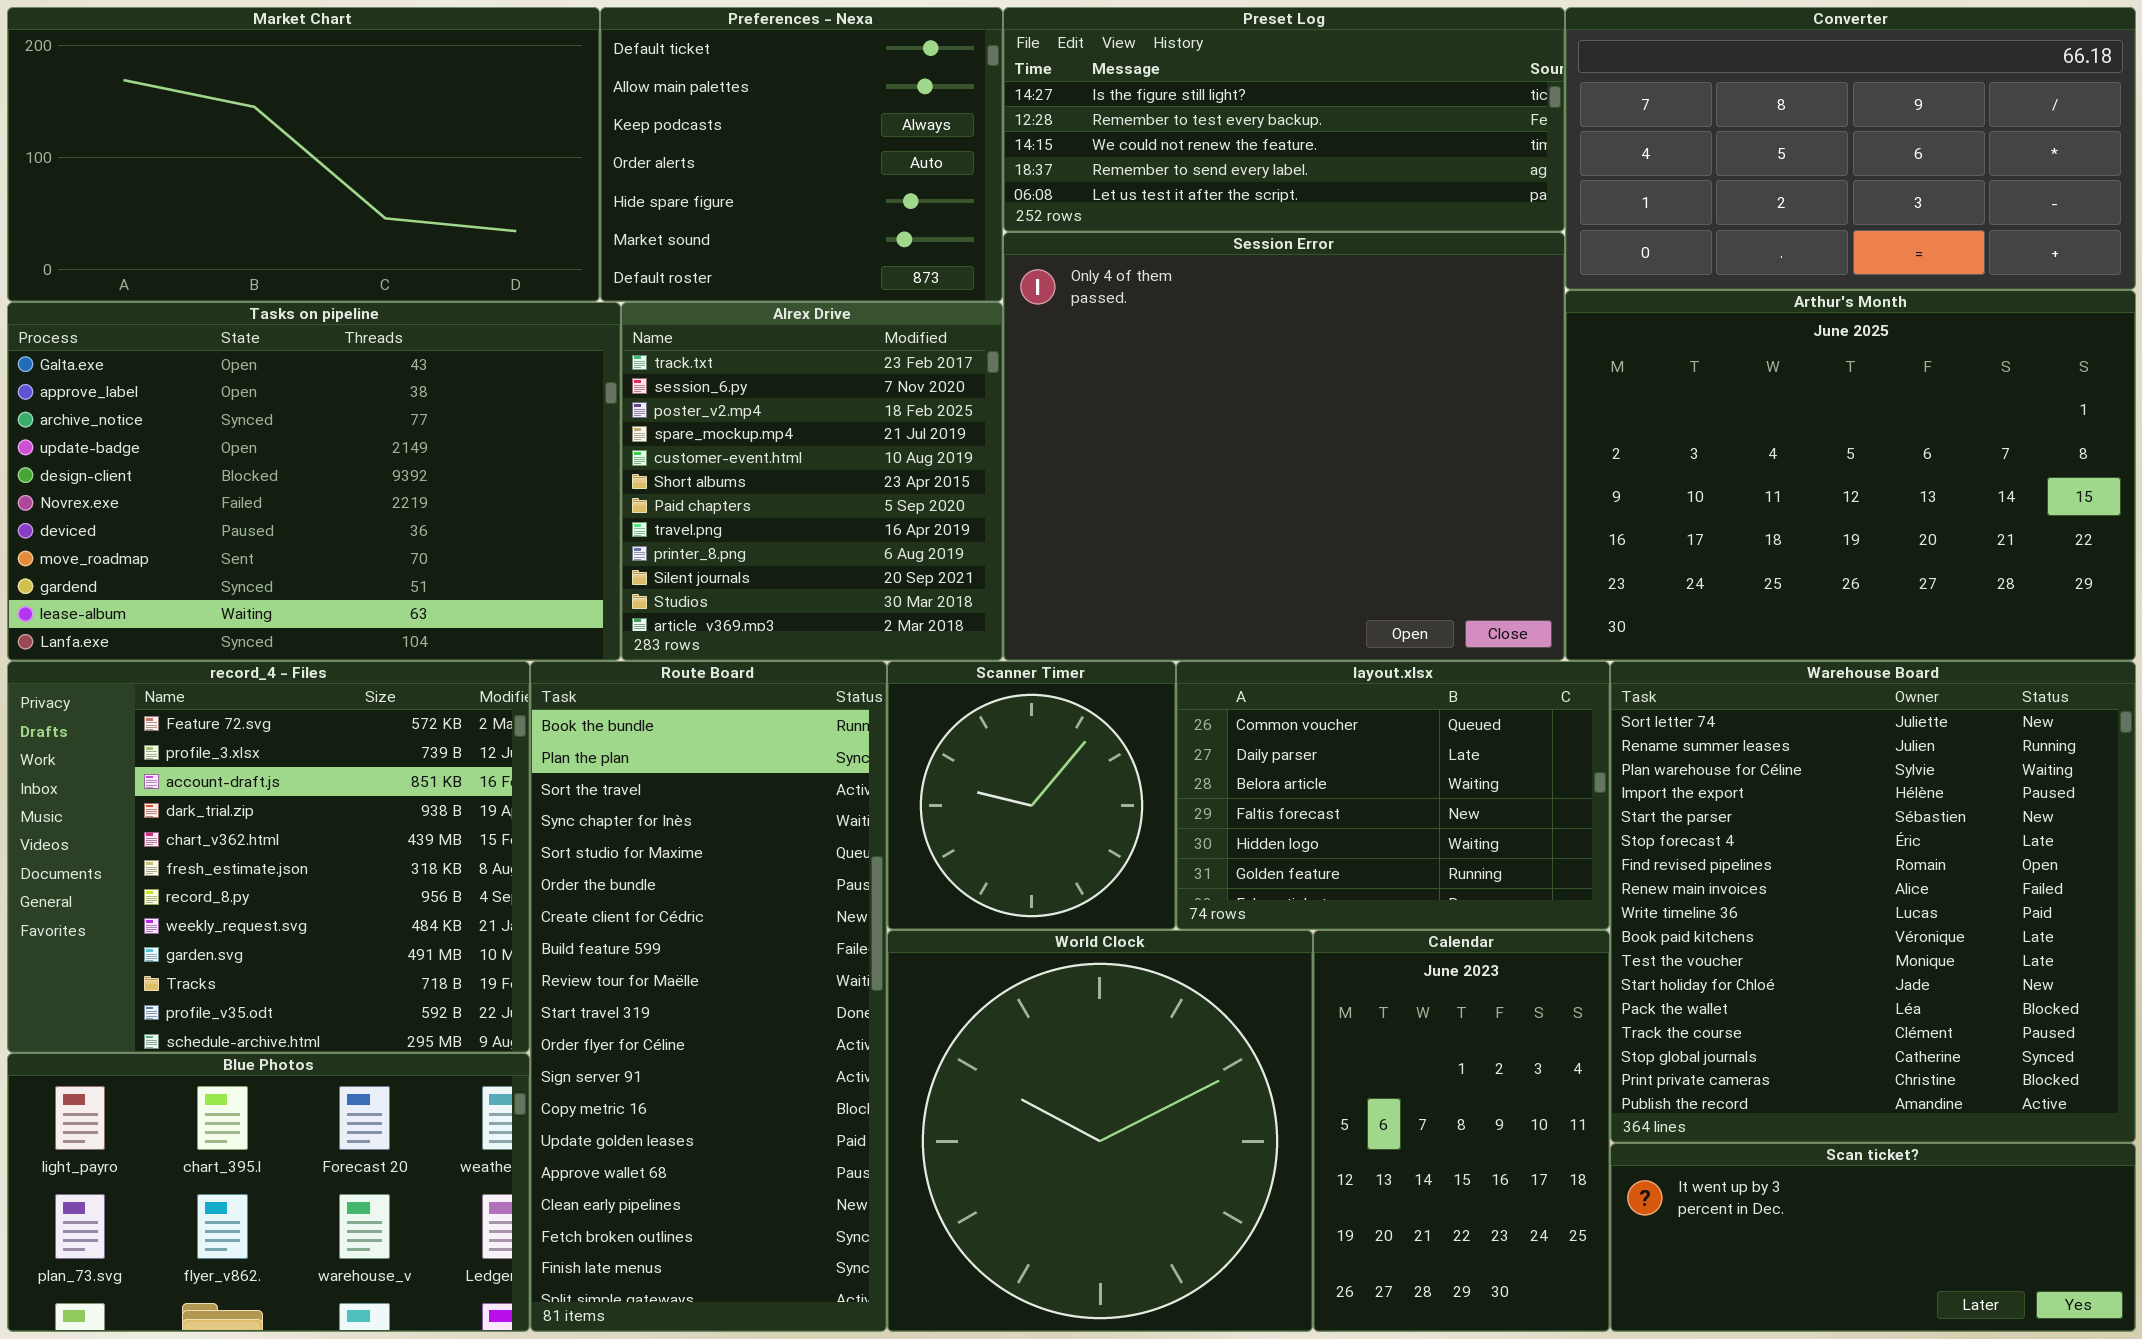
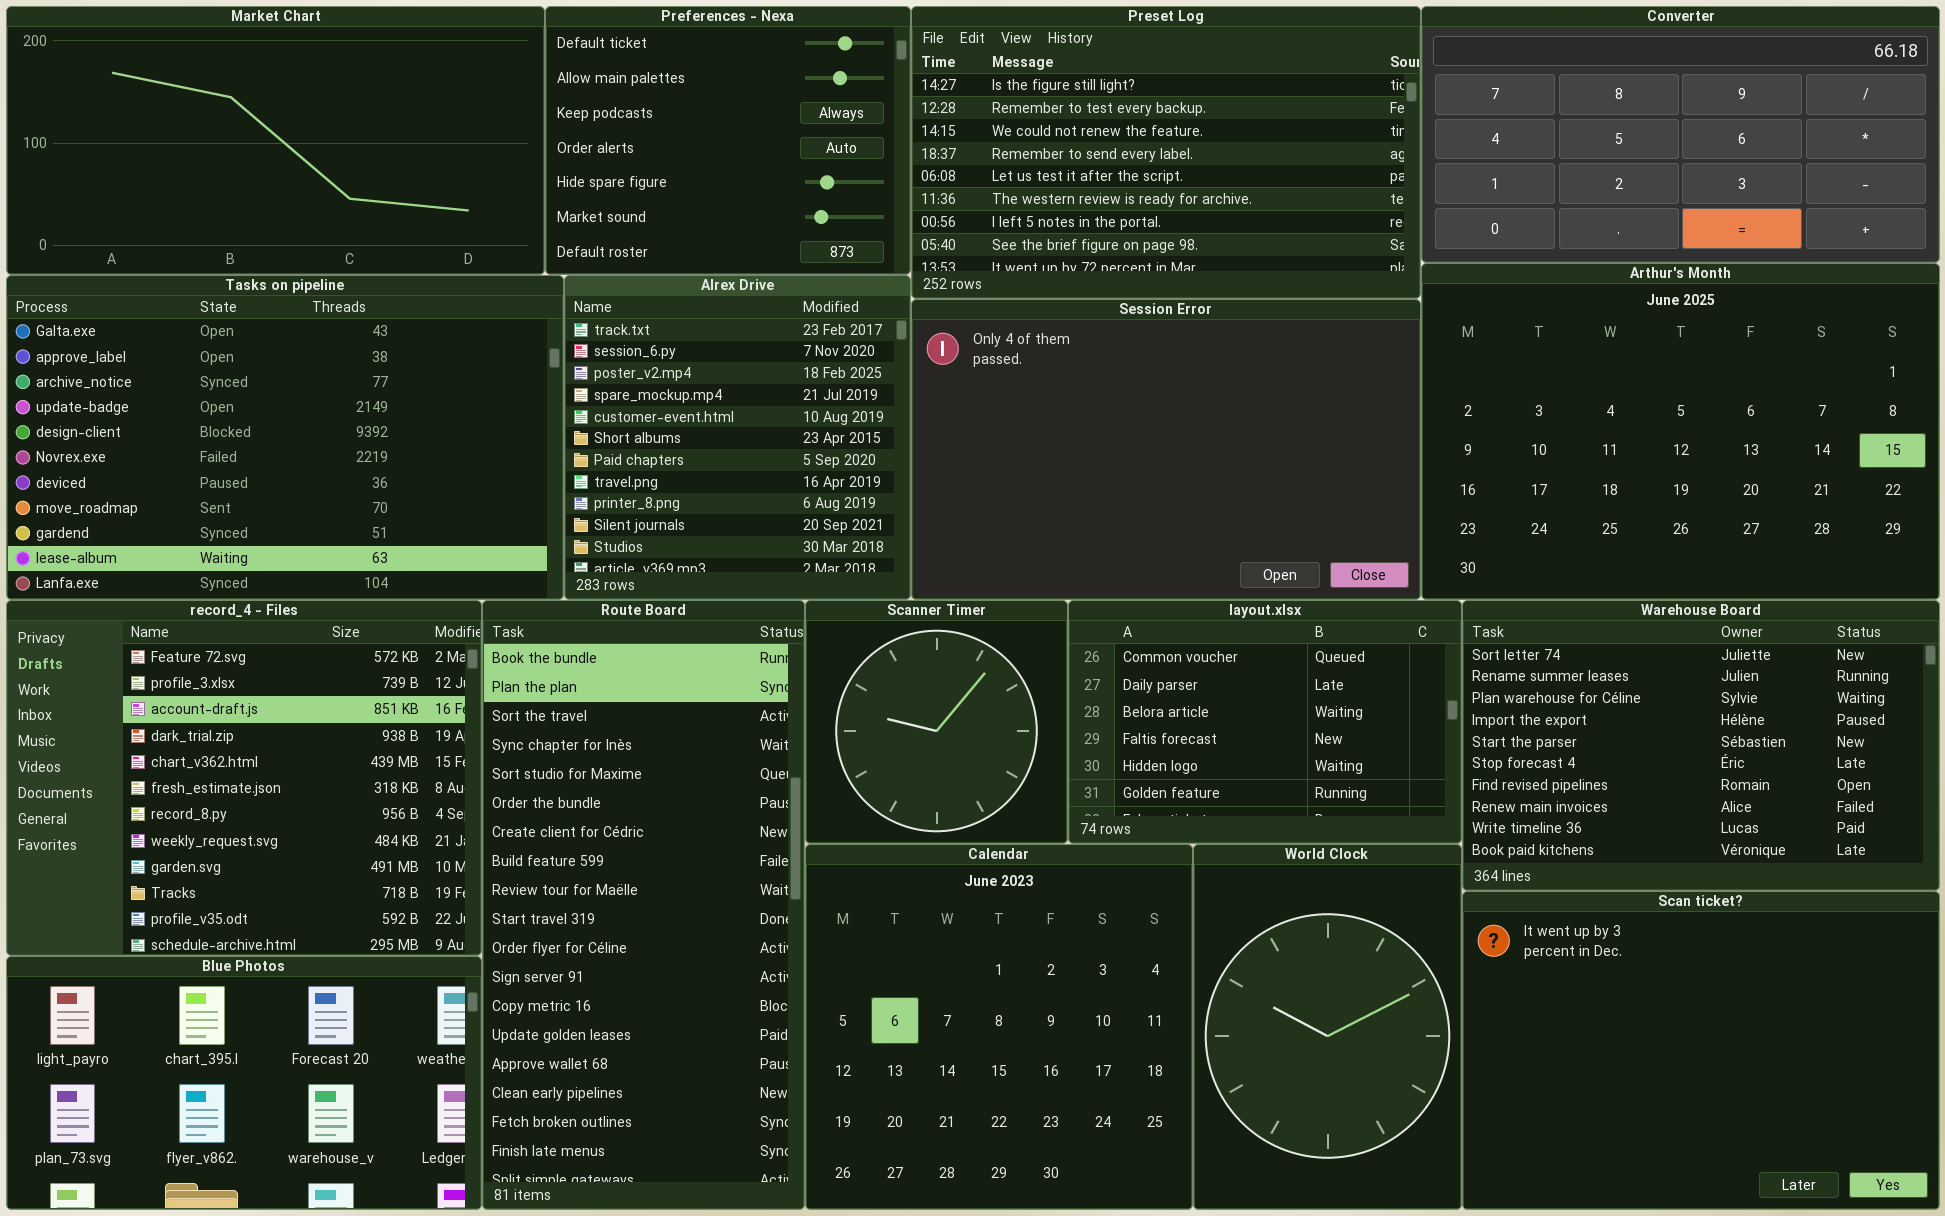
Preset Log: [1003,7,1565,232] -> [911,6,1421,299], resized
Session Error: [1003,232,1565,661] -> [911,299,1421,600], resized
Warehouse Board: [1610,661,2136,1143] -> [1462,600,1940,891], resized
World Clock: [887,930,1313,1332] -> [1193,844,1462,1210], moved, resized
Calendar: [1313,930,1610,1332] -> [805,844,1193,1210], moved, resized
Scan ticket?: [1610,1143,2136,1332] -> [1462,891,1940,1210], resized

